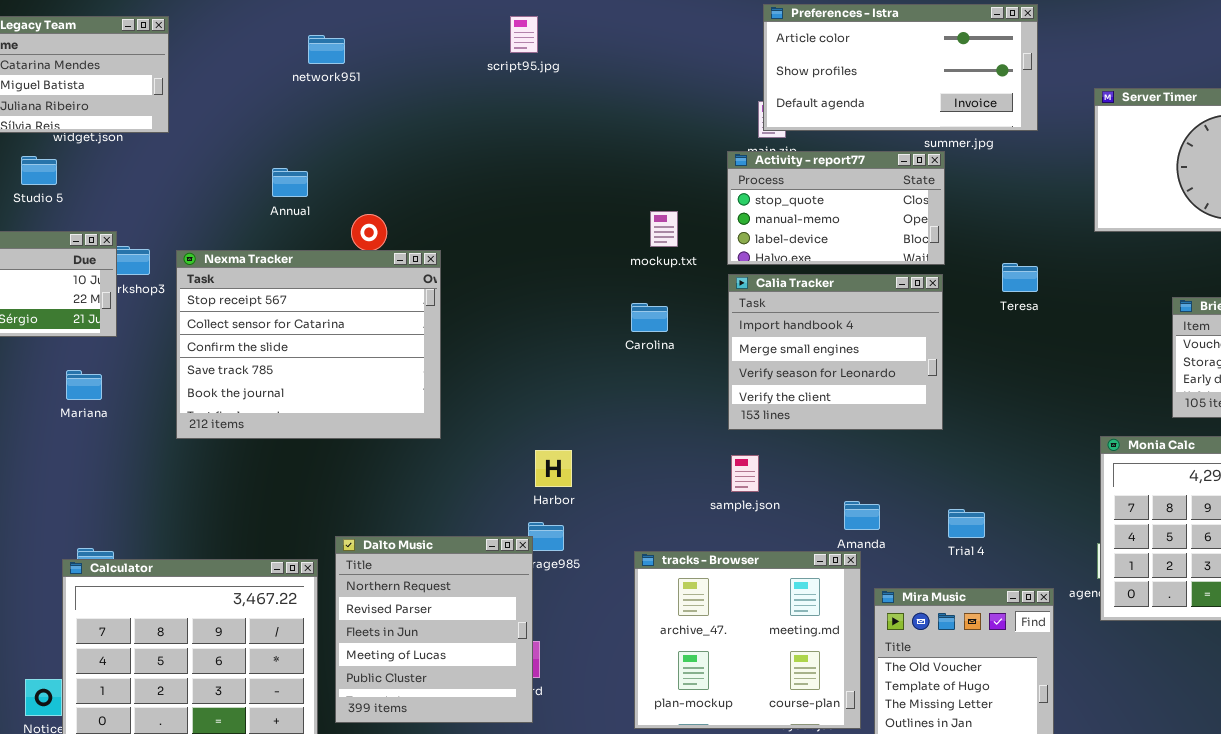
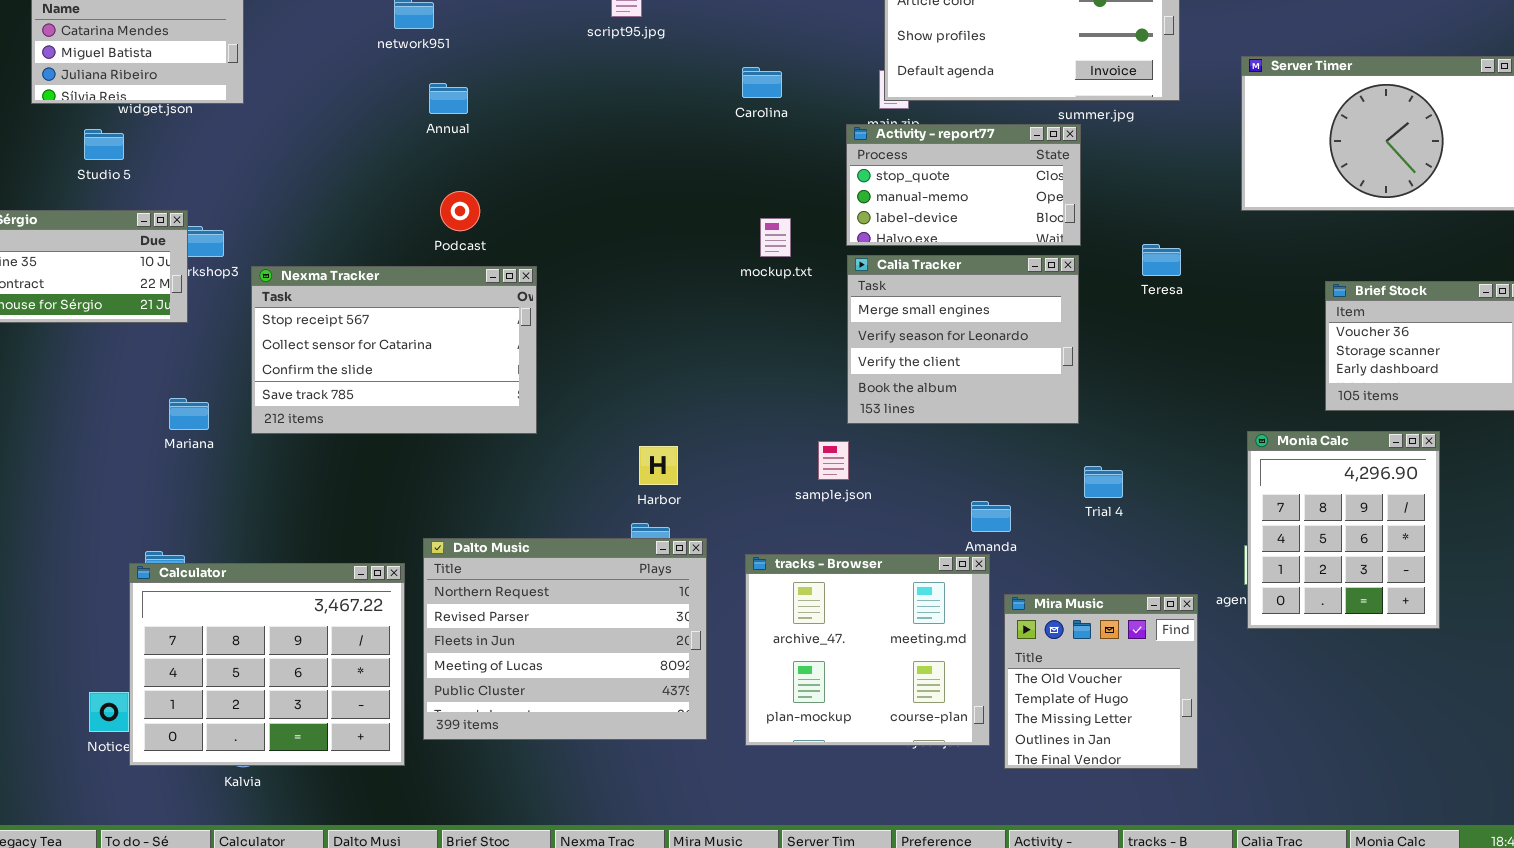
Annual: [272,168,308,197] -> [429,83,468,114], moved
mockup.txt: [650,211,678,247] -> [760,218,791,257], moved
Nexma Tracker: [176,250,441,439] -> [251,266,537,434], resized
Calia Tracker: [728,274,943,430] -> [847,255,1079,424], scrolled down 1 row
Carolina: [631,303,668,332] -> [742,67,782,98], moved
Mariana: [66,370,102,400] -> [169,398,209,430], moved
sample.json: [731,455,759,492] -> [818,441,849,480], moved
Trial 4: [948,509,985,538] -> [1084,466,1123,498], moved
Dalto Music: [335,536,533,723] -> [423,538,707,740], resized

